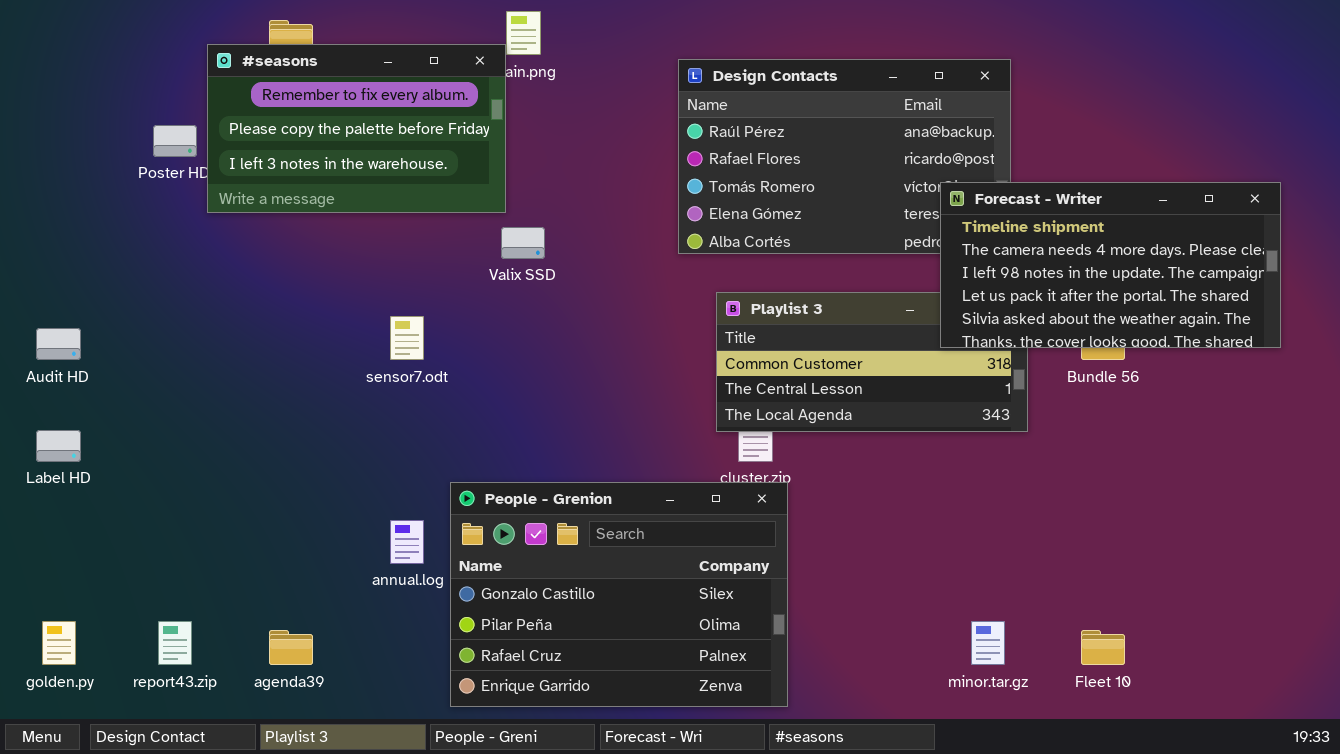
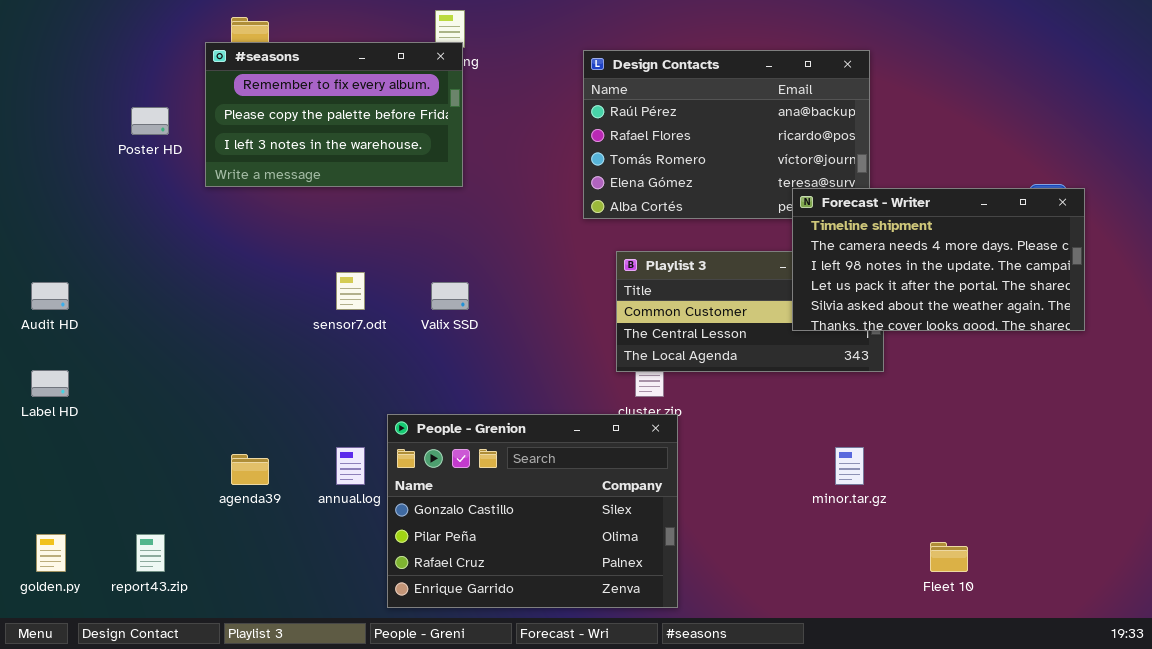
#seasons: [207,44,506,213] -> [205,42,463,187], moved
Forecast - Writer: [940,182,1281,348] -> [792,188,1085,331], moved
Valix SSD: [501,227,545,259] -> [431,282,469,310], moved
minor.tar.gz: [971,621,1005,665] -> [835,447,864,485], moved
agenda39: [269,630,313,665] -> [231,454,269,485], moved

